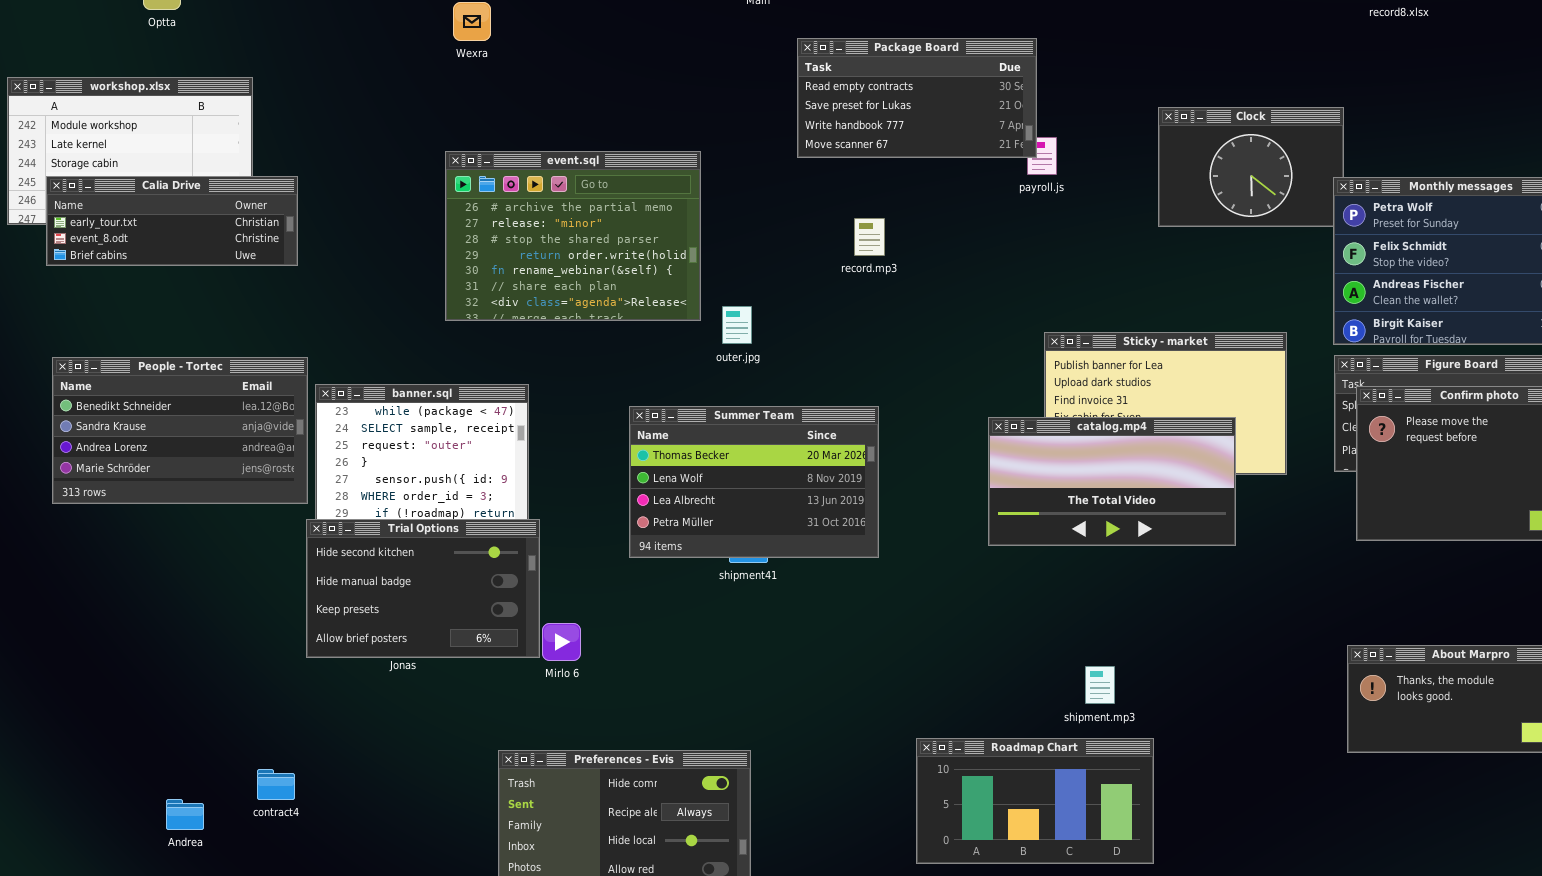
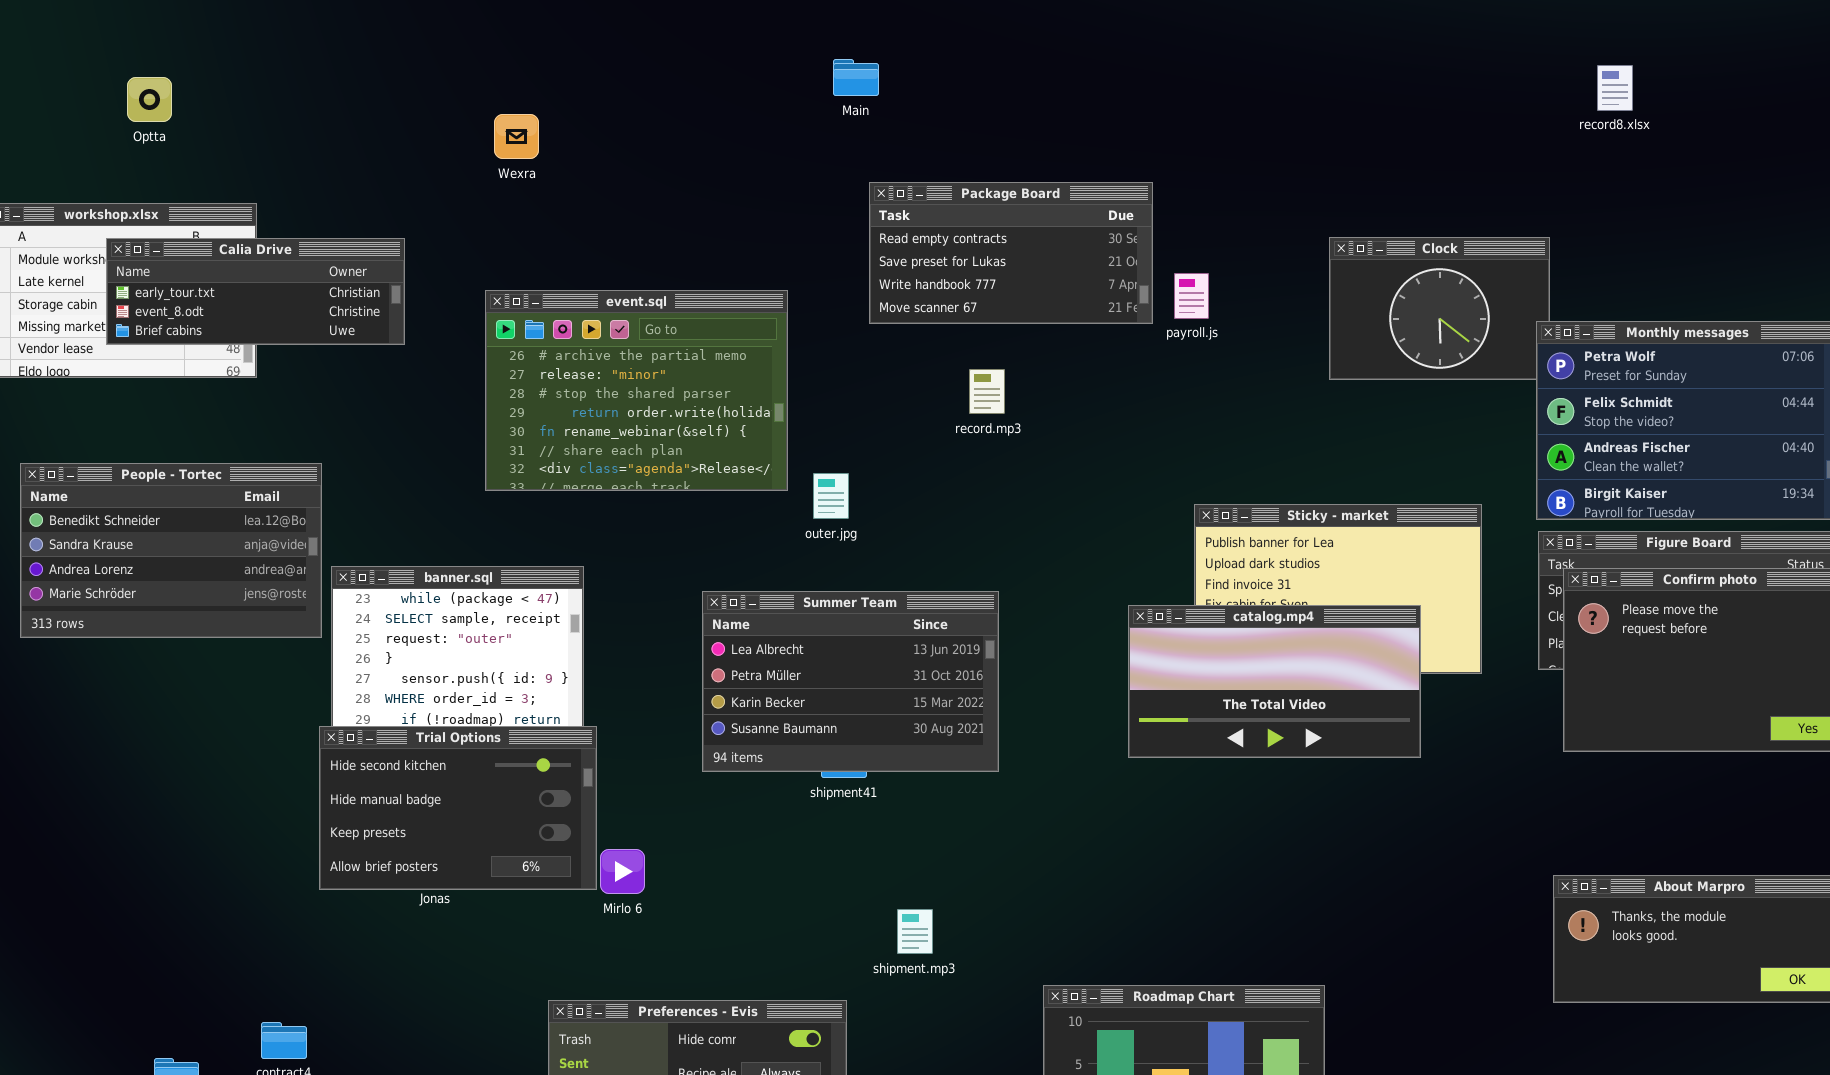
Package Board: [797,38,1037,158] -> [869,182,1153,324], moved
Calia Drive: [46,176,298,266] -> [106,238,405,345], moved
People - Tortec: [52,357,308,504] -> [20,463,322,638], moved
Summer Team: [629,406,879,558] -> [702,591,999,772], scrolled down 2 rows
shipment.mp3: [1085,666,1115,704] -> [897,909,933,954], moved

